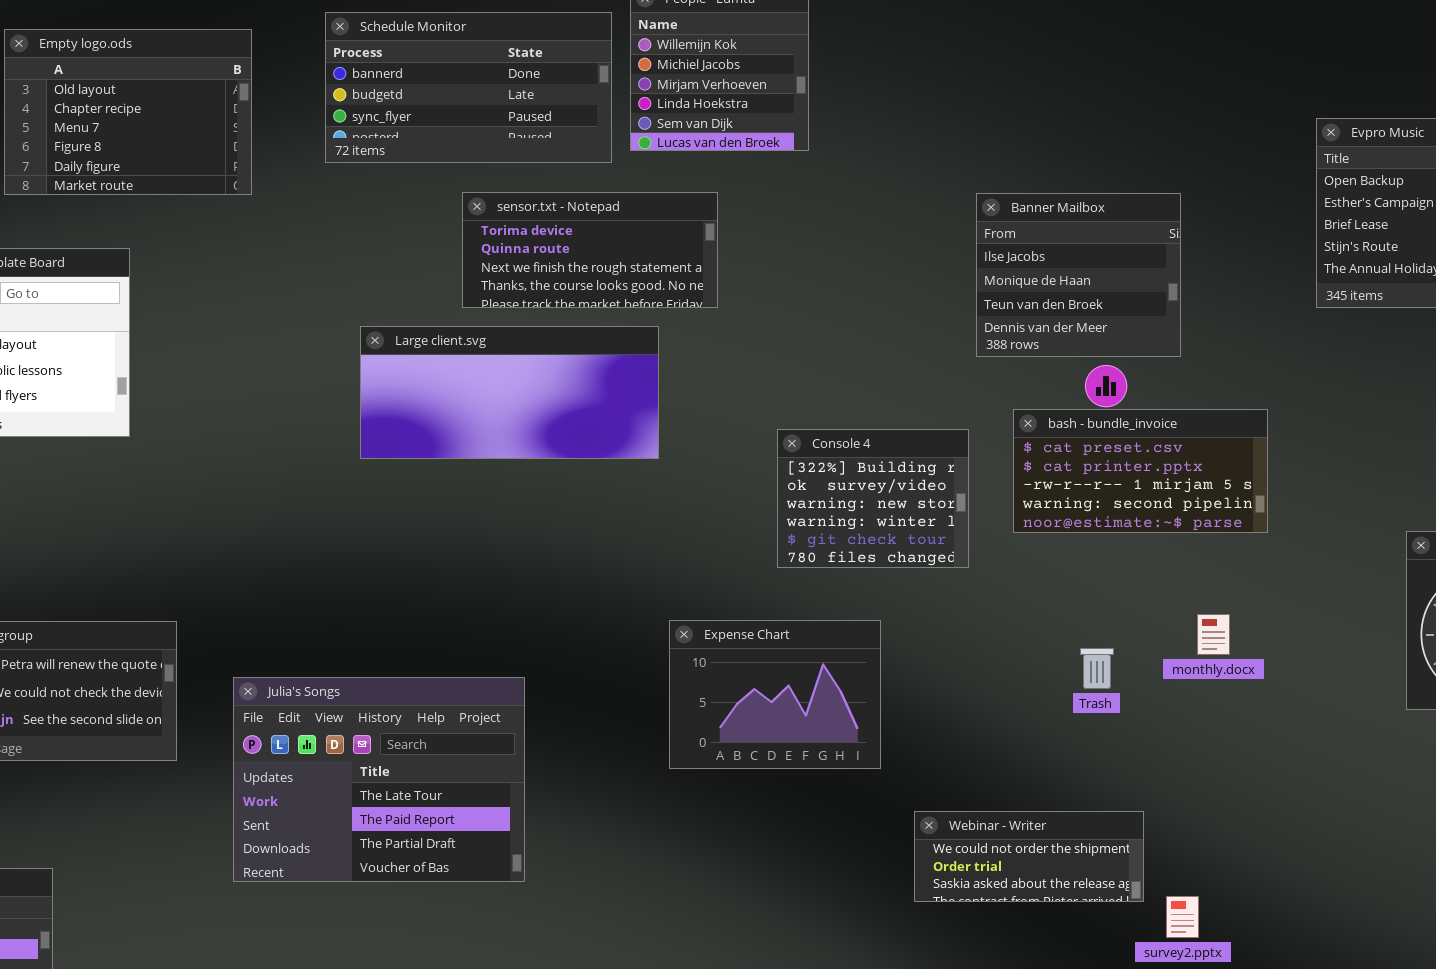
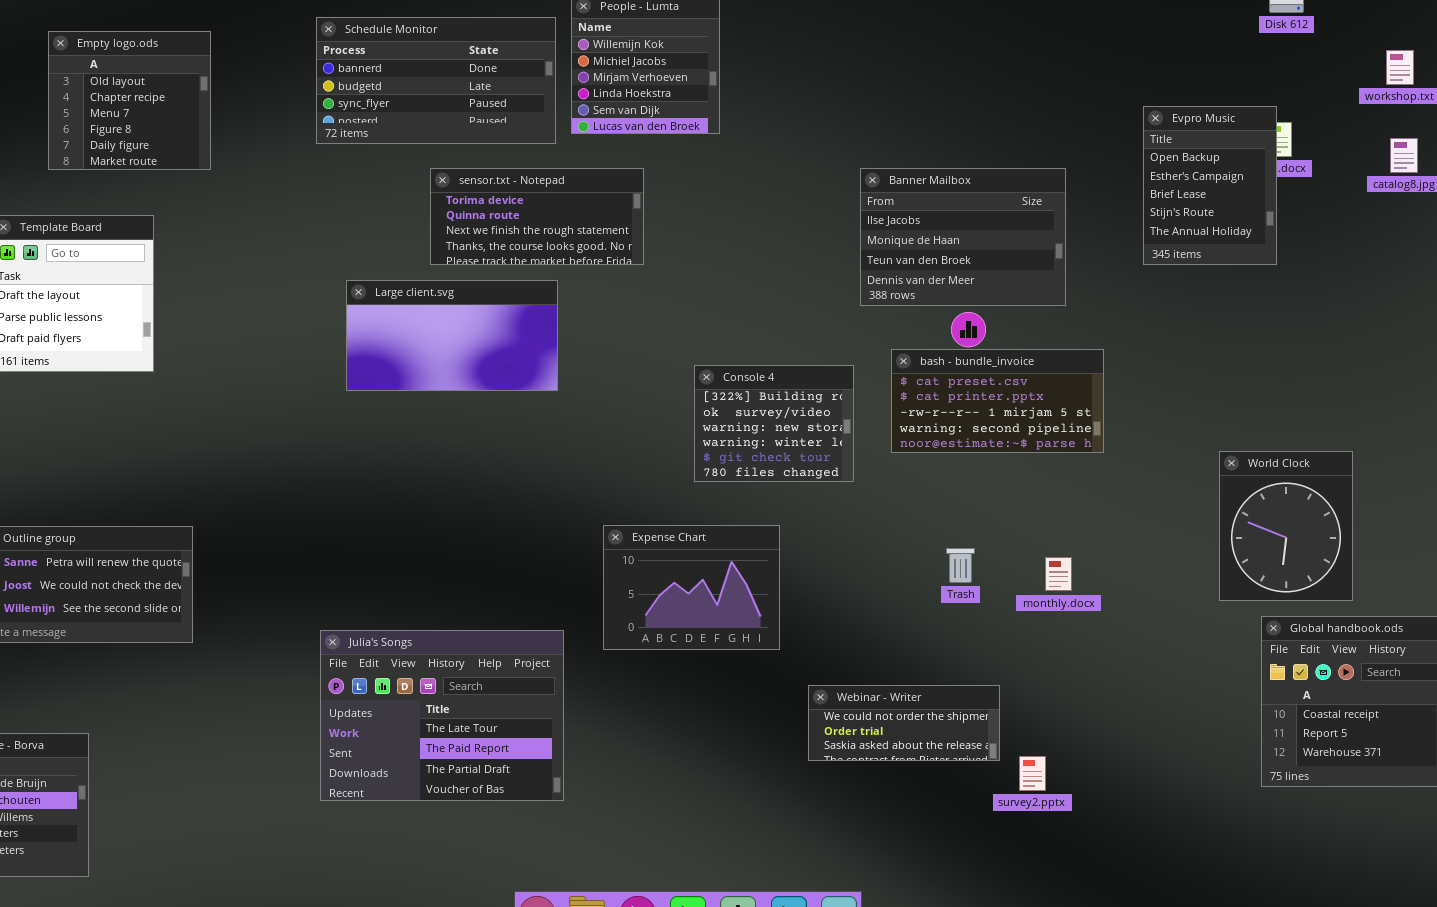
Empty logo.ods: [4,29,252,195] -> [48,31,211,170], resized
Banner Mailbox: [976,193,1181,357] -> [860,168,1066,306], resized
Large client.svg: [360,326,659,459] -> [346,280,558,391], resized
monthly.docx: [1197,614,1230,655] -> [1045,557,1072,591], moved
Julia's Songs: [233,677,525,882] -> [320,630,564,801], moved

